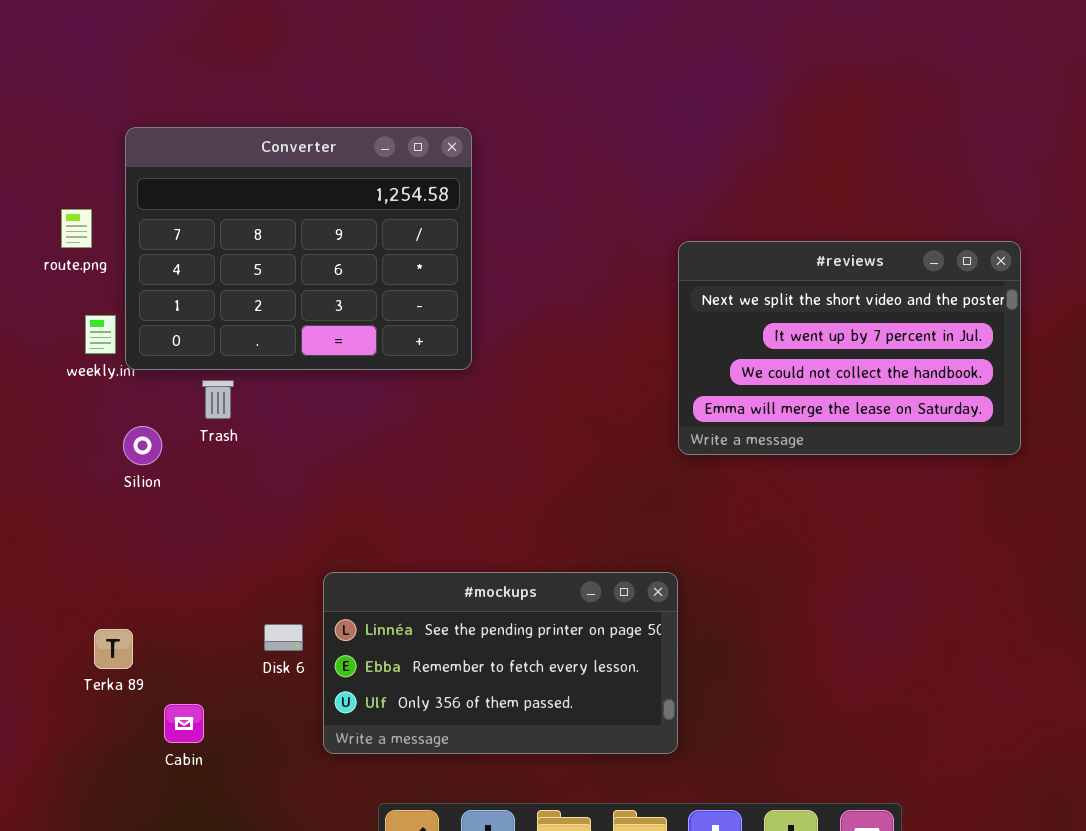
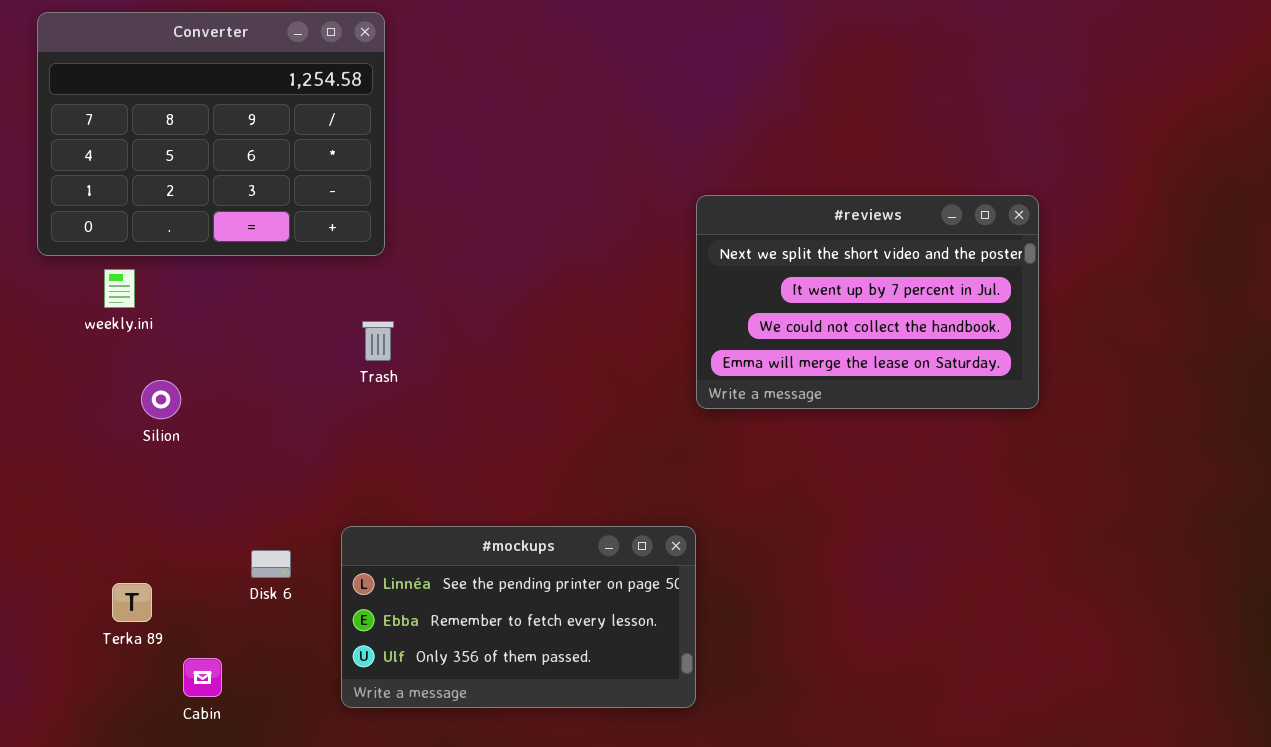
Converter: [125,127,472,370] -> [37,12,385,256], moved
Trash: [202,380,234,419] -> [362,321,394,361], moved
Disk 6: [264,624,303,651] -> [251,550,291,578], moved

